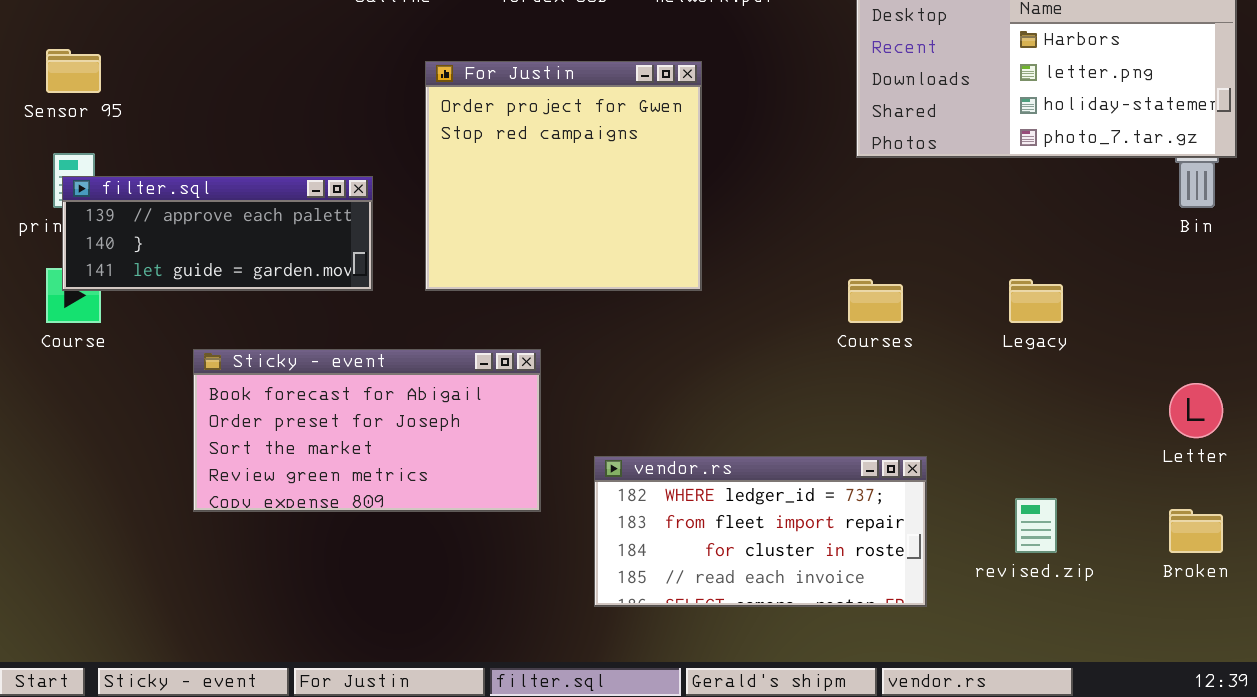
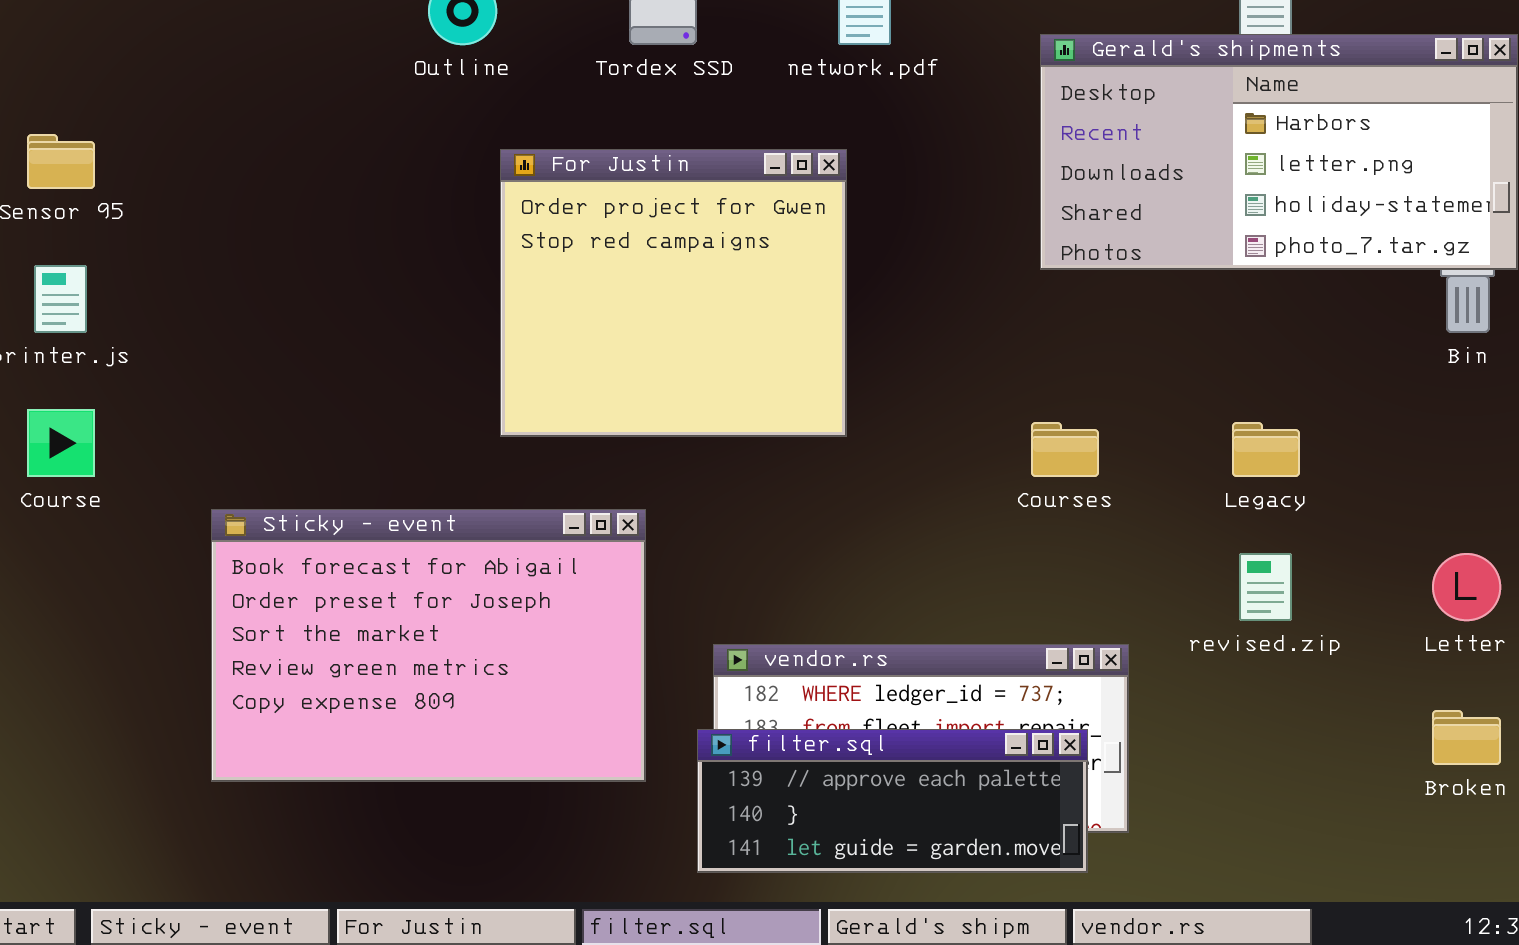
filter.sql: [62,176,373,291] -> [697,729,1088,873], moved
Sticky - event: [193,349,541,512] -> [211,509,646,782], resized
revised.zip: [1015,498,1057,553] -> [1239,553,1292,621], moved

